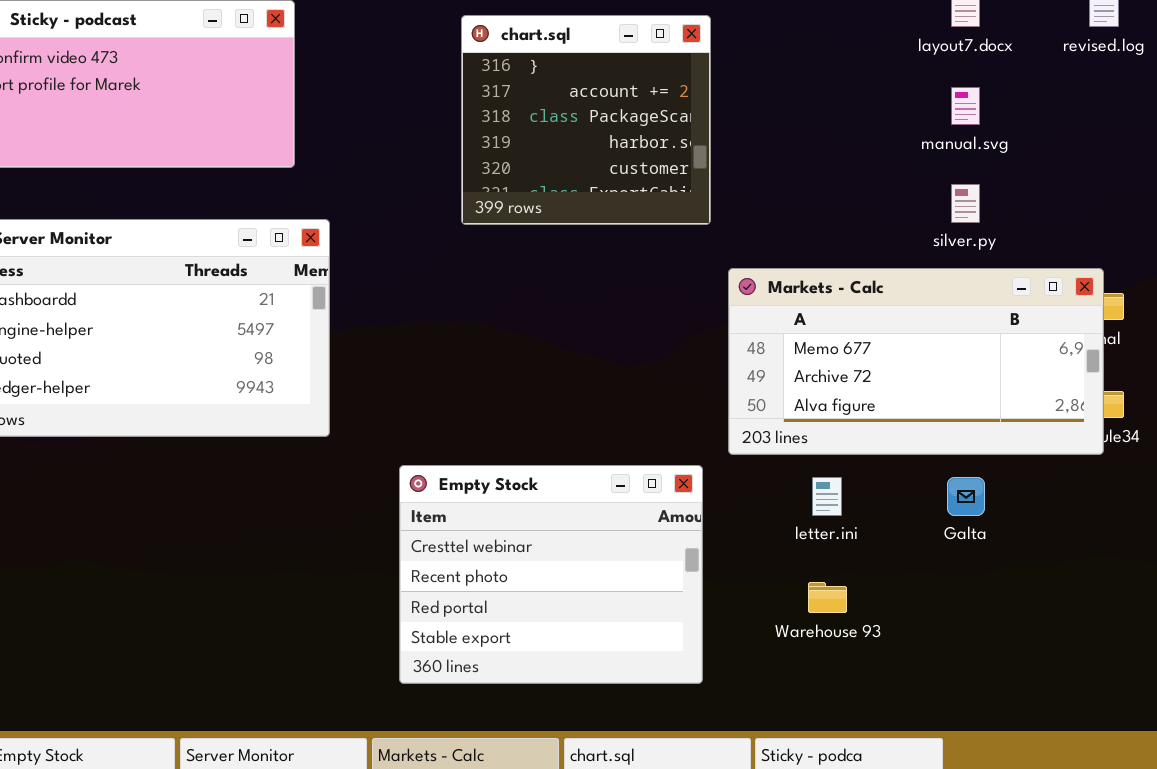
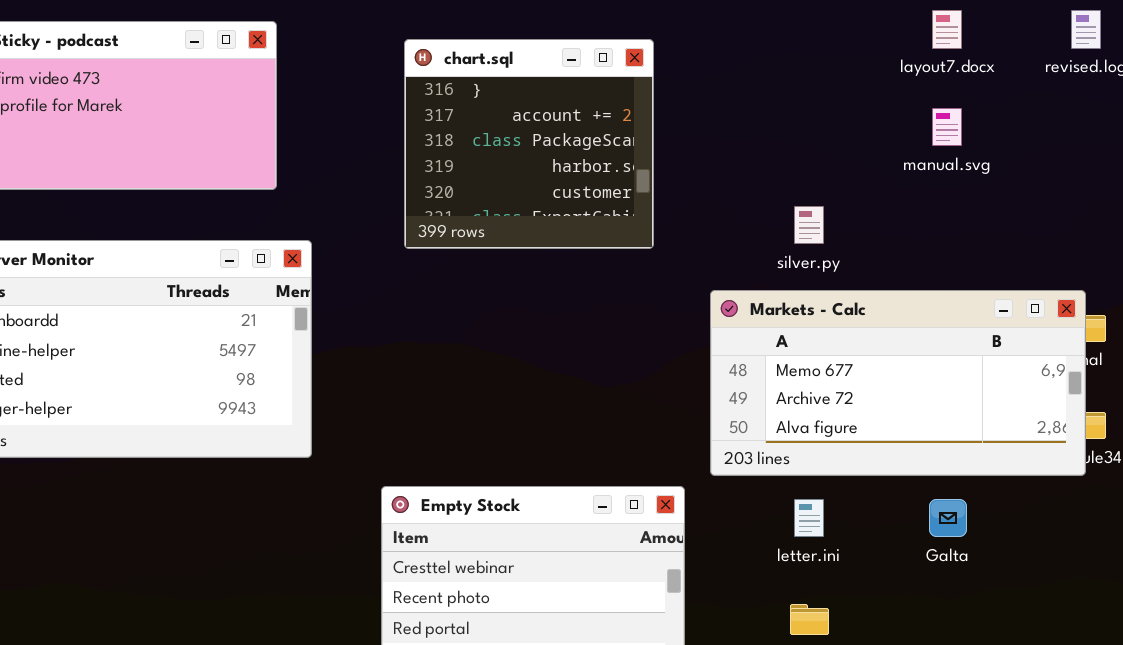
chart.sql: [461,15,711,225] -> [404,39,654,249], moved
silver.py: [951,184,980,223] -> [794,206,824,244], moved

